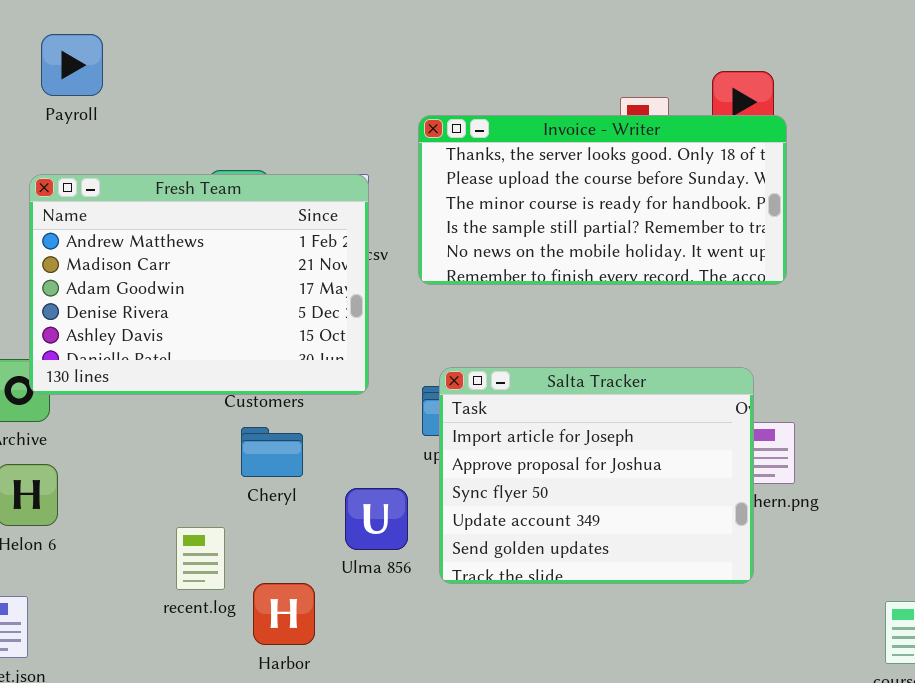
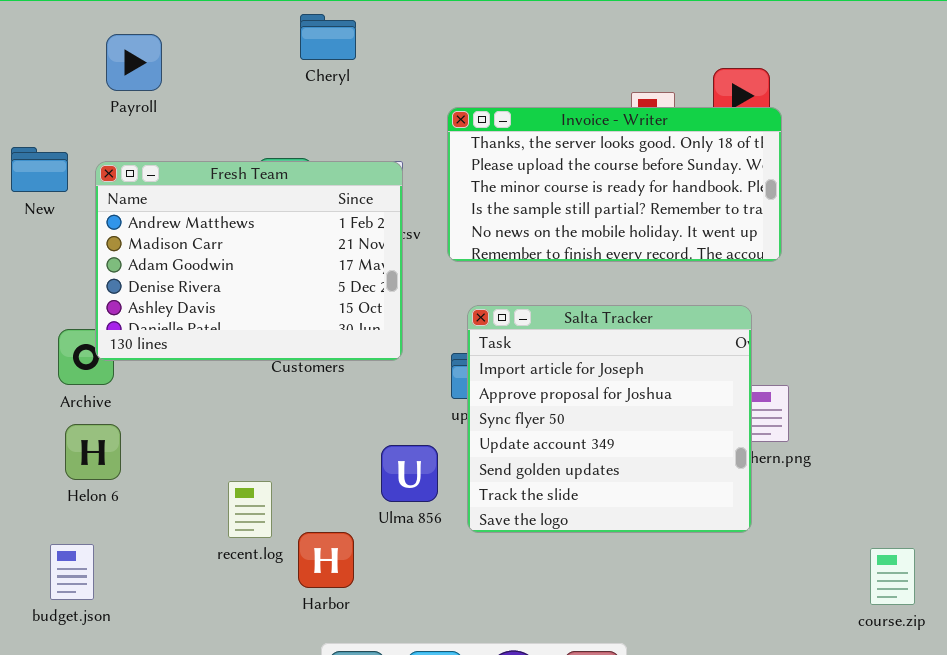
Salta Tracker: [439,367,754,584] -> [467,305,752,533], resized
Cheryl: [241,427,303,477] -> [300,14,356,60], moved

